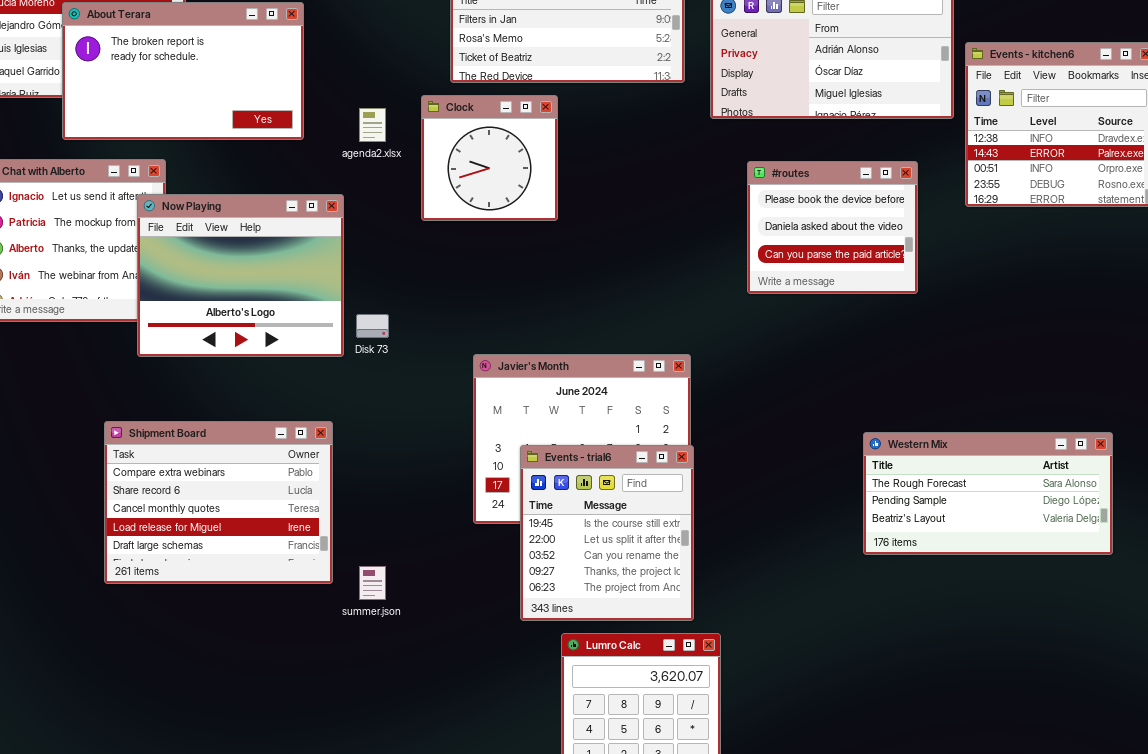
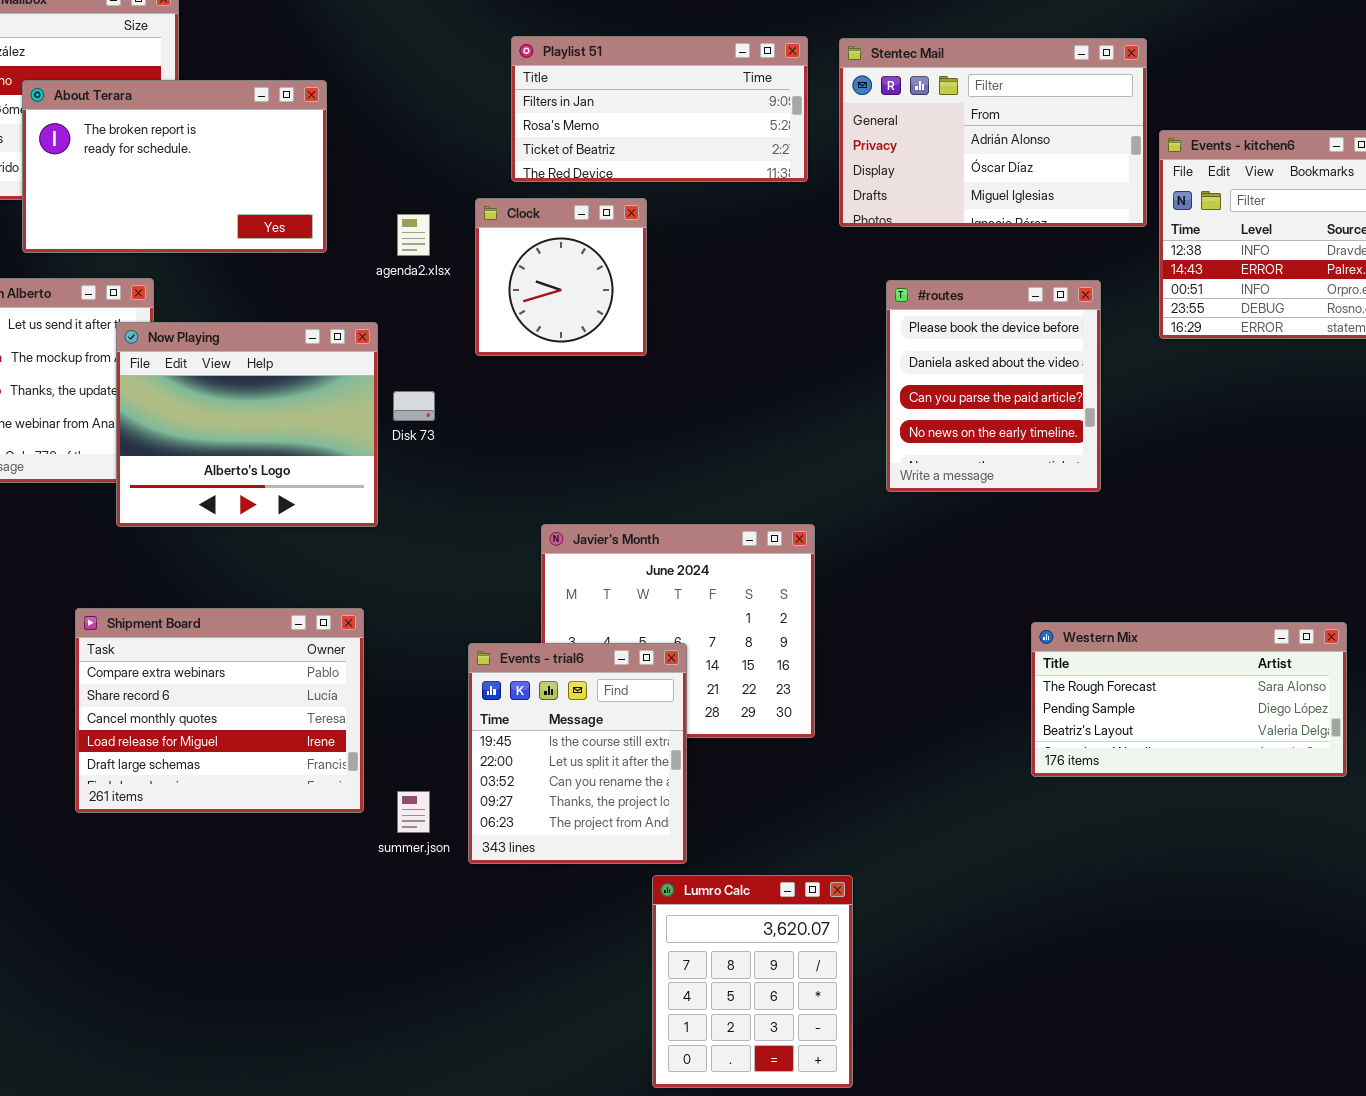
#routes: [747,161,918,294] -> [886,280,1101,492], resized
Disk 73: [356,314,389,338] -> [393,391,435,421], moved
Events - trial6: [520,445,694,621] -> [468,643,687,864], moved

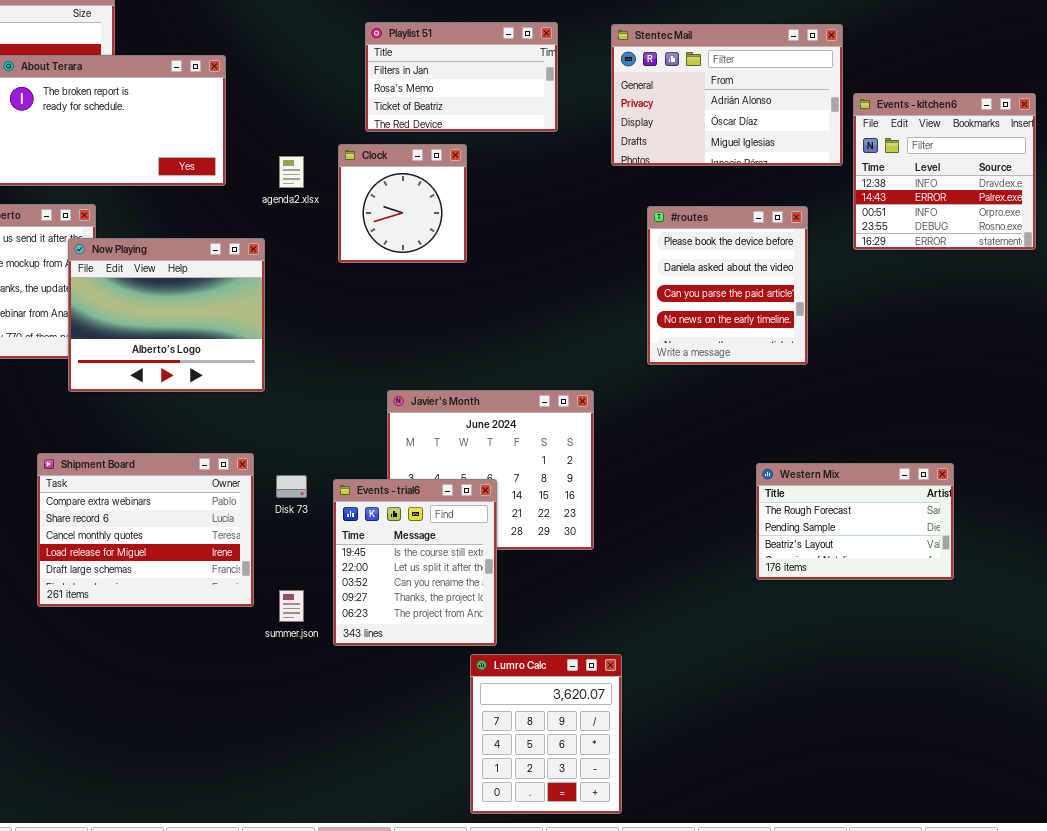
Playlist 51: [511,36,808,182] -> [365,22,558,132], resized
Disk 73: [393,391,435,421] -> [276,475,307,498], moved
Western Mix: [1031,622,1347,777] -> [756,463,954,580], resized

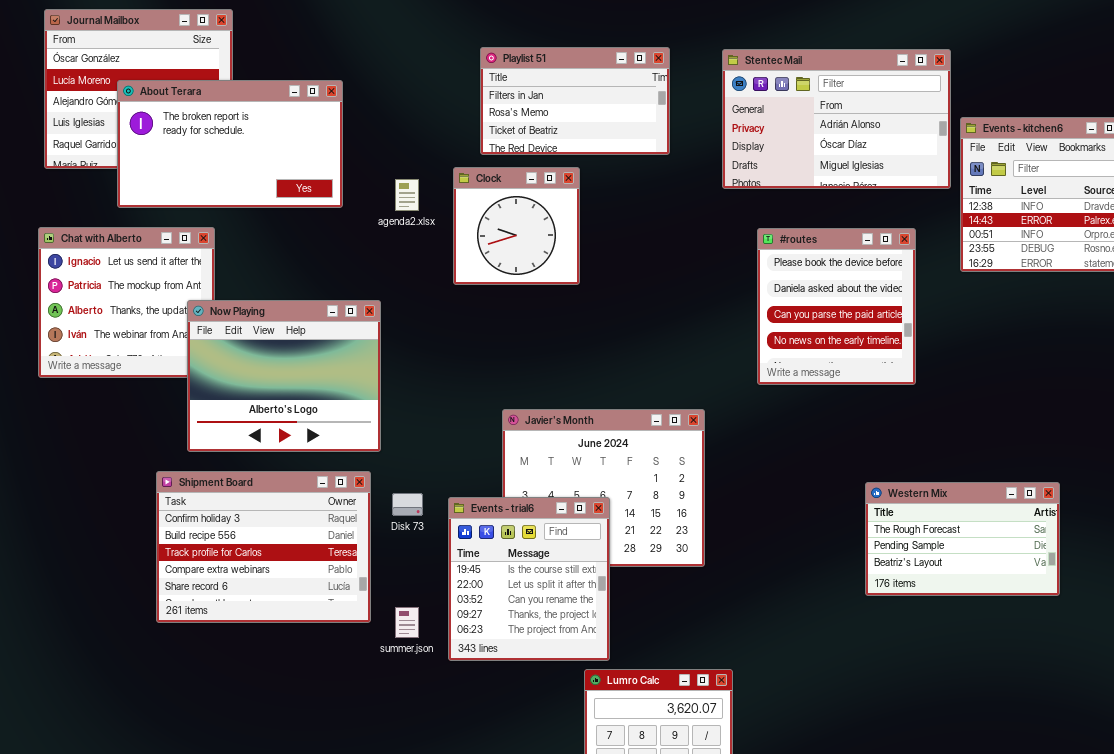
Now Playing: [68,238,265,392] -> [187,300,381,452], moved
Shipment Board: [37,453,254,607] -> [156,471,371,623], scrolled up 3 rows

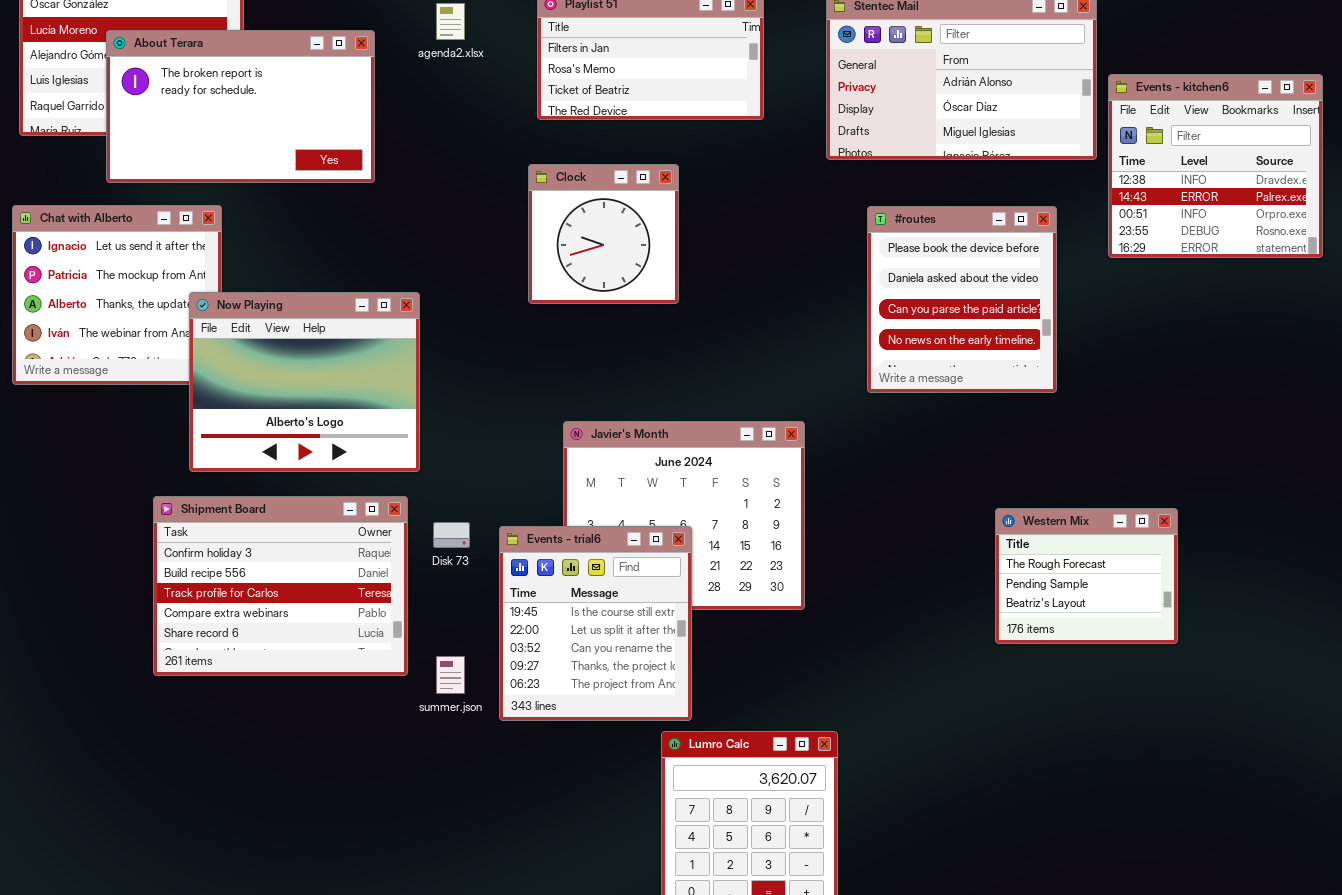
Clock: [453,167,580,285] -> [528,164,679,304], moved
agenda2.xlsx: [395,179,419,211] -> [436,3,465,40], moved
Western Mix: [865,482,1060,596] -> [995,508,1178,644], resized

